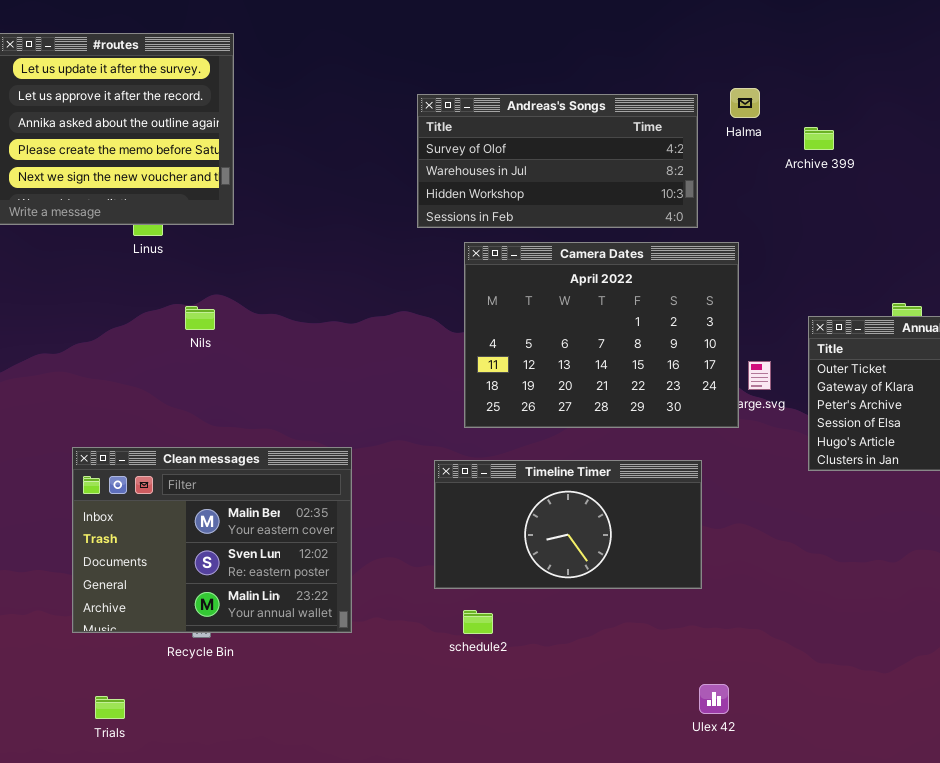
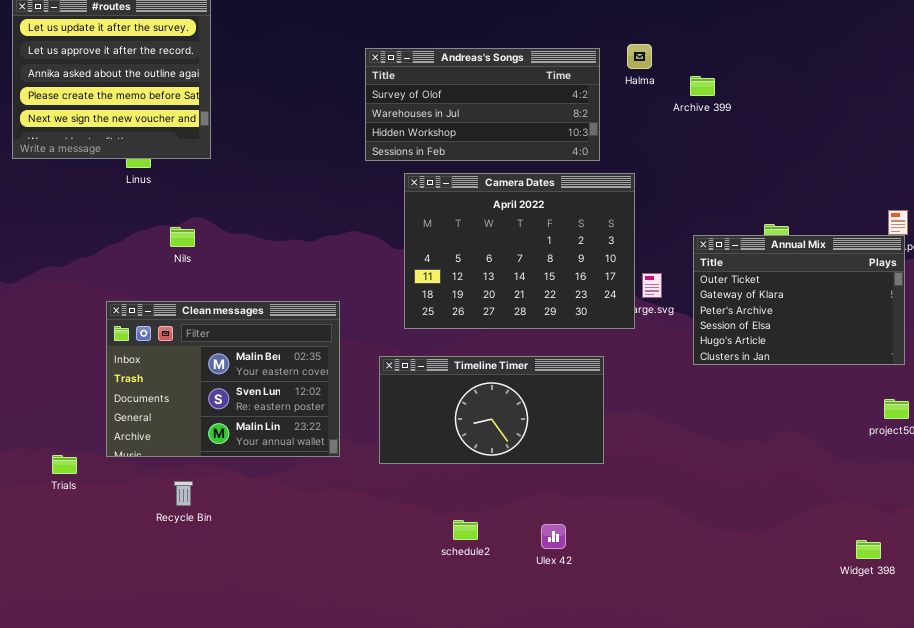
Clean messages: [72,447,352,633] -> [106,301,340,457], moved
schedule2: [463,610,493,634] -> [453,520,478,540], moved
Ulex 42: [699,684,729,714] -> [541,524,566,549], moved
Trials: [95,696,125,719] -> [52,455,77,474], moved

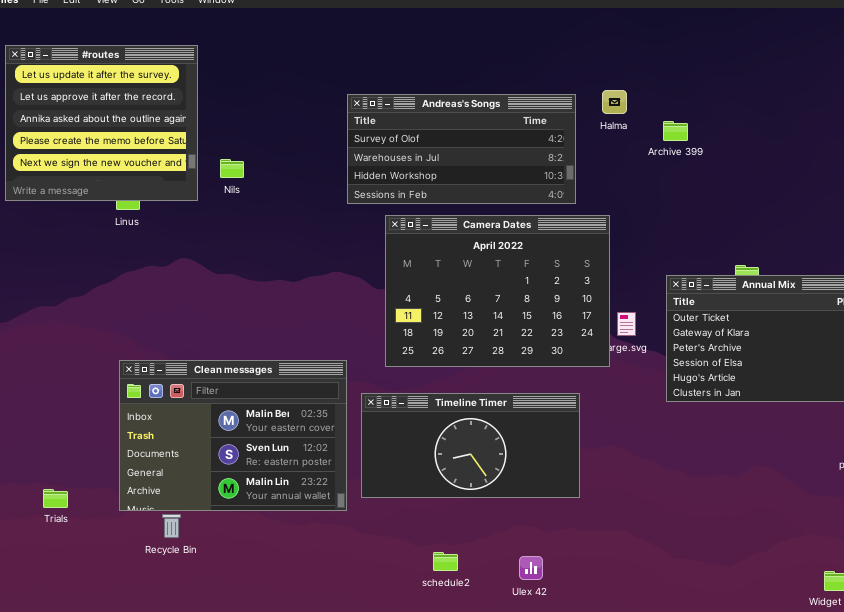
Nils: [170,227,195,247] -> [220,159,244,178], moved
Clean messages: [106,301,340,457] -> [119,360,347,511], moved

